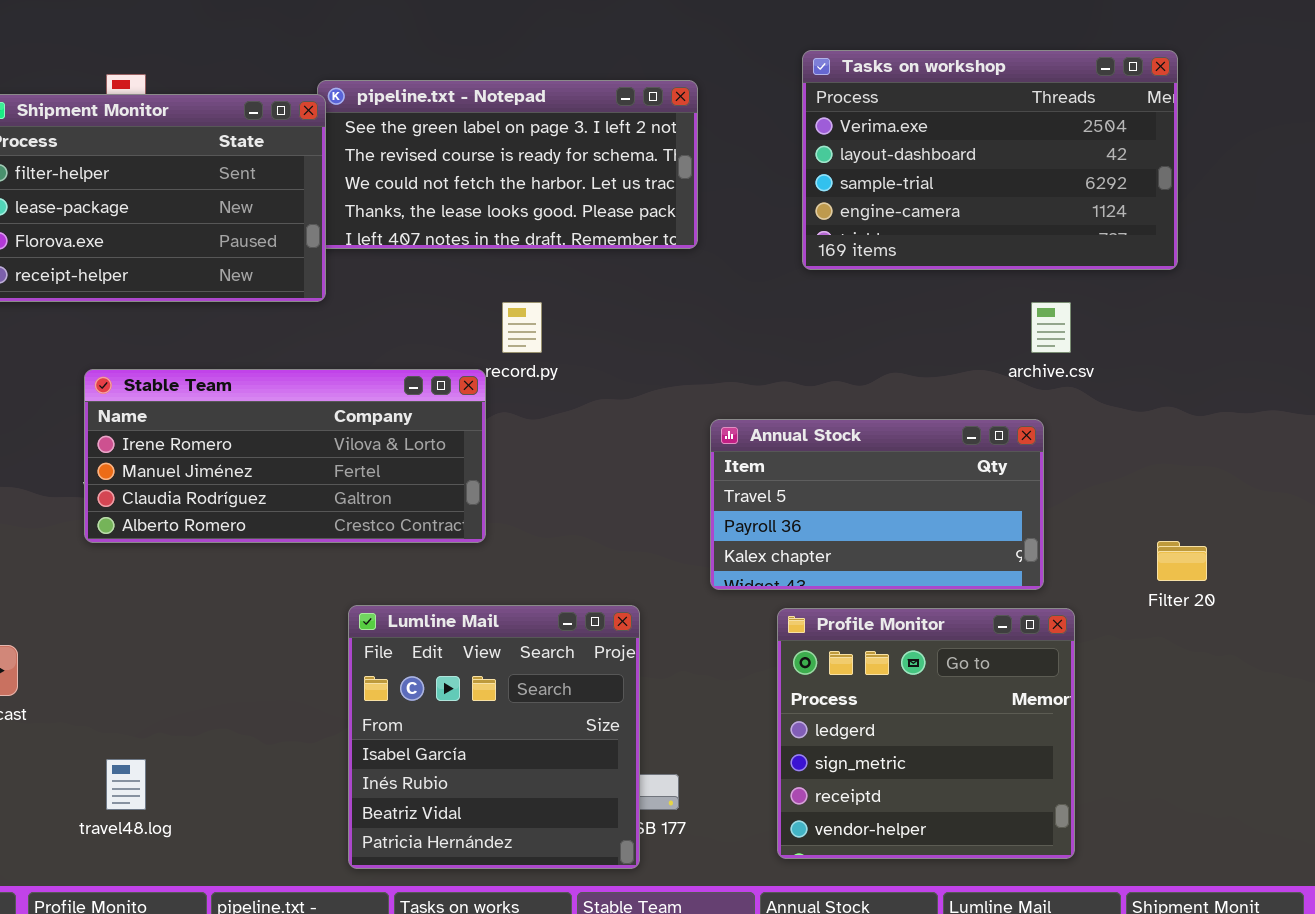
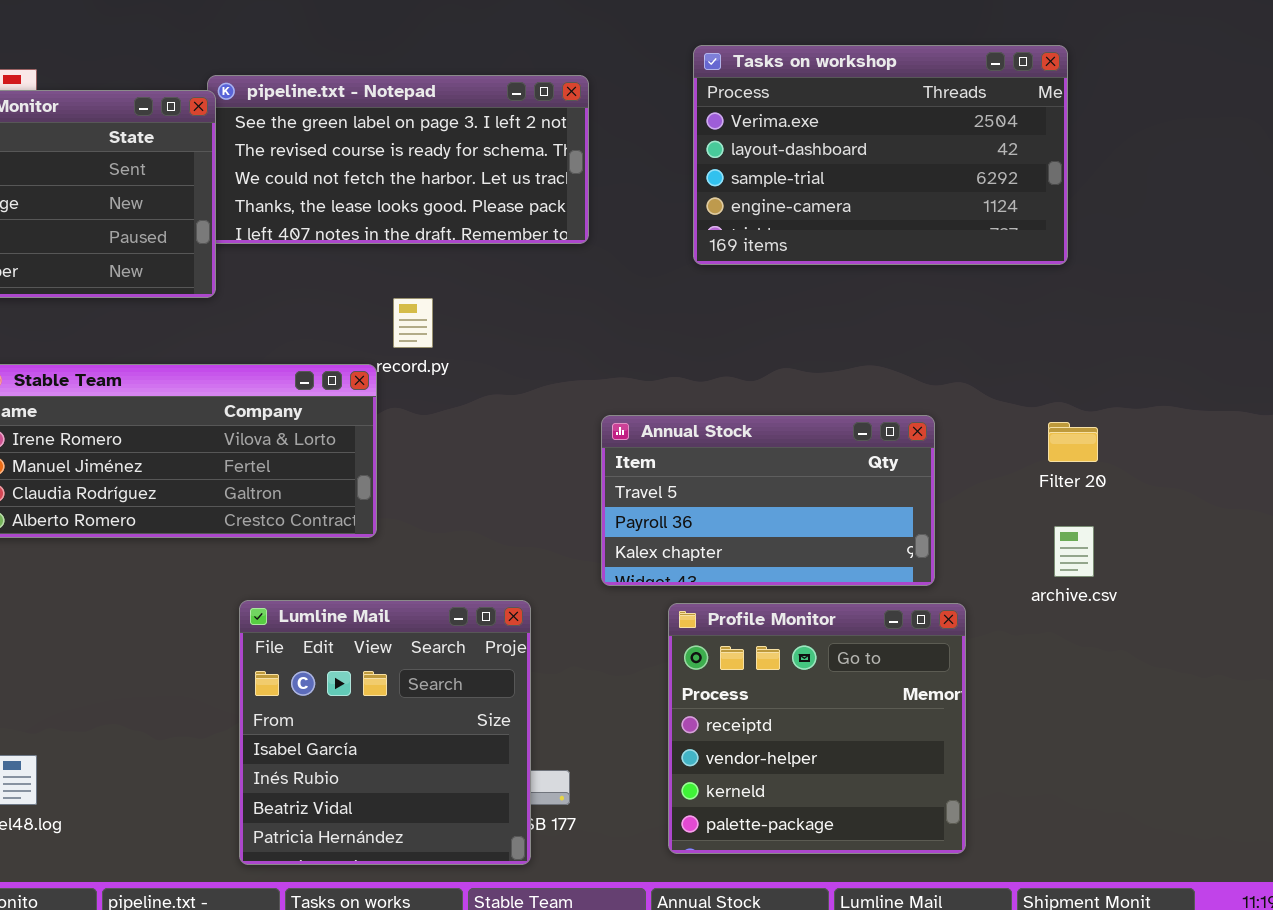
archive.csv: [1031,302,1071,353] -> [1054,526,1094,577], moved
Filter 20: [1157,541,1207,581] -> [1048,422,1098,462], moved
Profile Monitor: [777,608,1075,859] -> [668,603,966,854], scrolled down 2 rows

